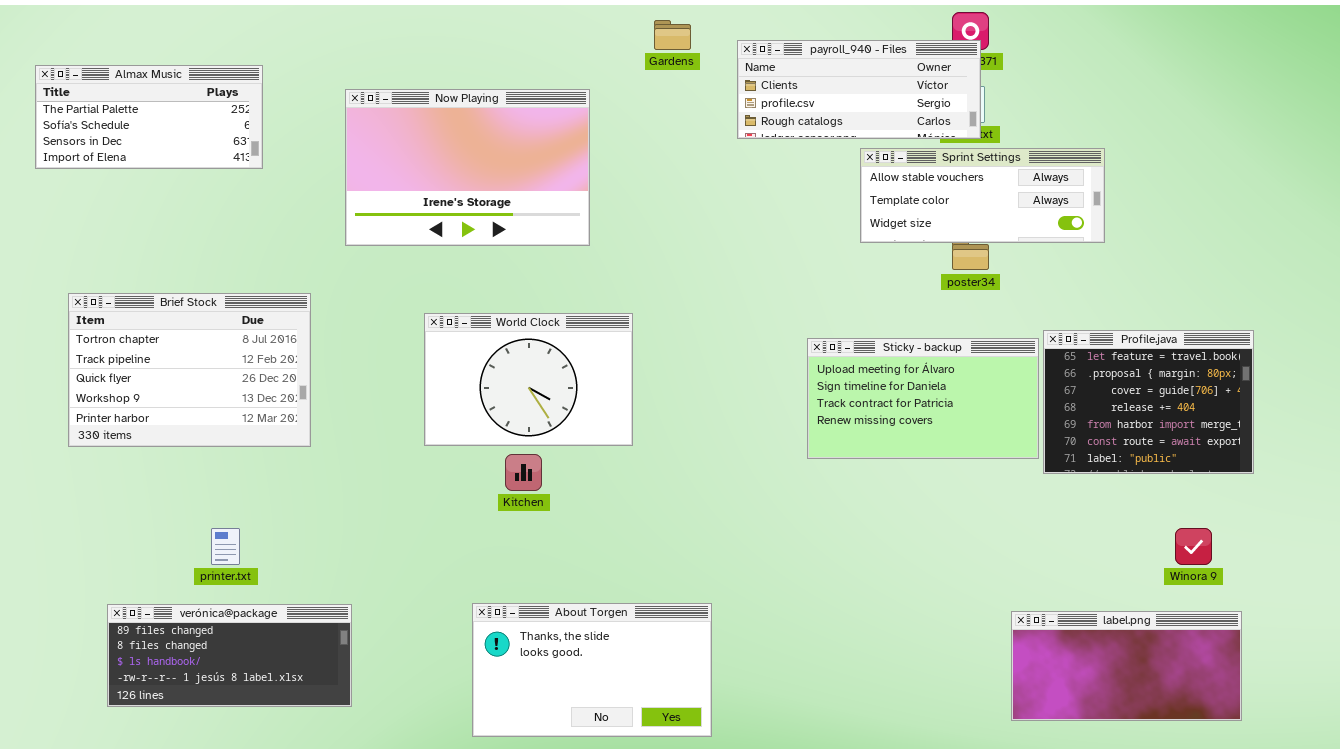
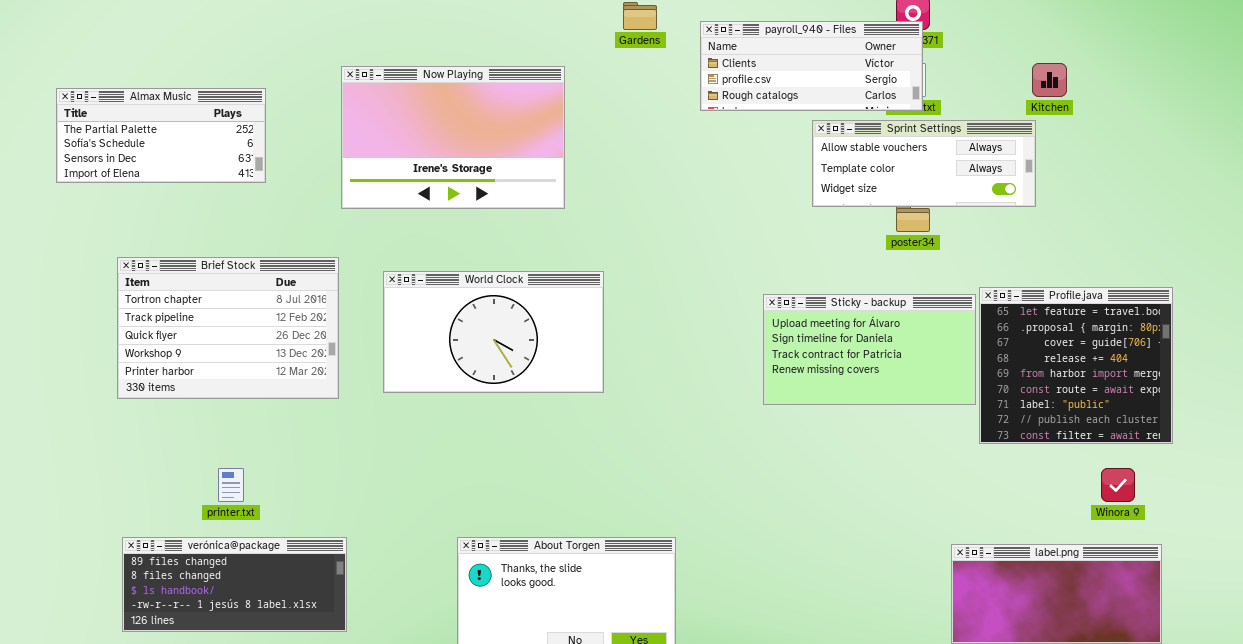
Almax Music: [35,65,263,169] -> [56,88,266,183], moved
Brief Stock: [68,293,311,447] -> [117,257,339,399], moved
World Clock: [424,313,633,446] -> [383,271,604,393], resized
Profile.java: [1043,330,1254,474] -> [979,287,1173,444], resized
Kitchen: [505,454,542,491] -> [1032,63,1067,97], moved

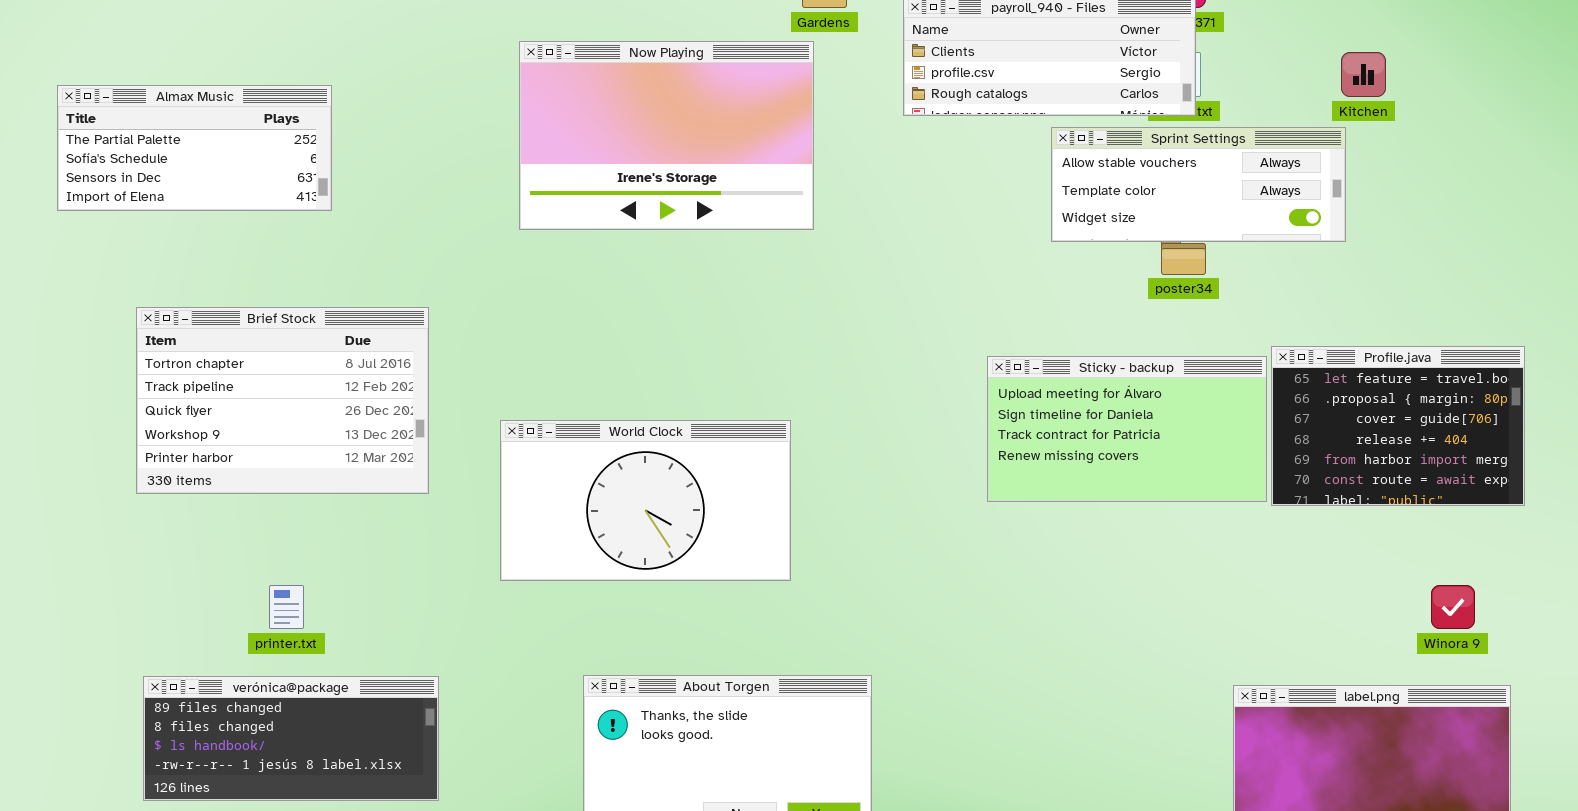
Now Playing: [341,66,565,209] -> [519,41,814,230], moved
World Clock: [383,271,604,393] -> [500,420,791,581], moved
Profile.java: [979,287,1173,444] -> [1271,346,1525,506], resized

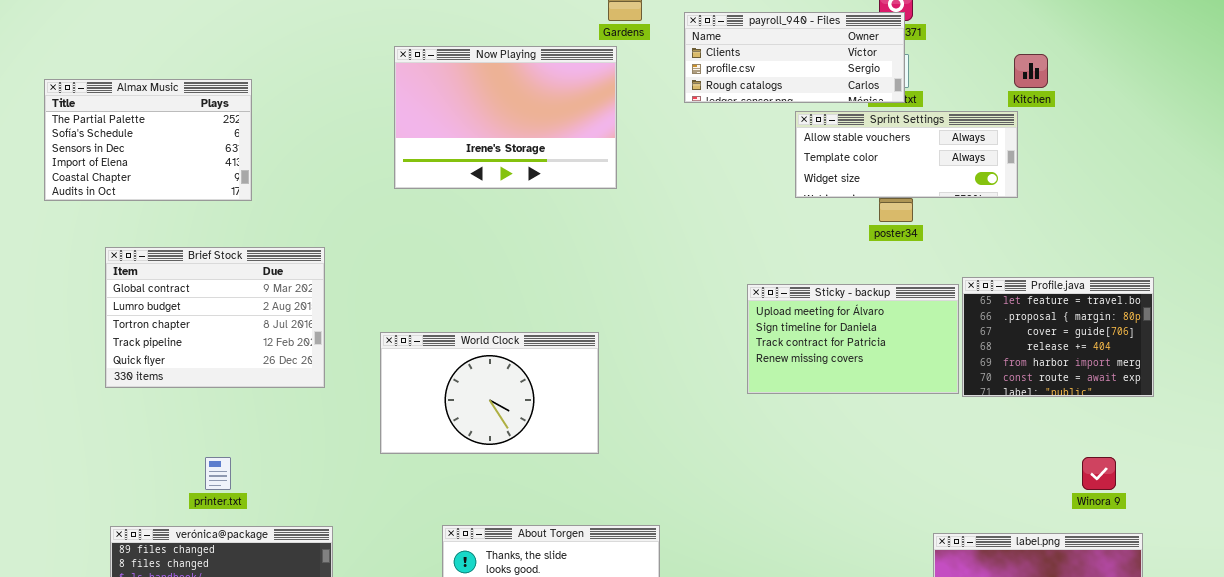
Almax Music: [57,85,332,211] -> [44,79,252,201], resized
Brief Stock: [136,307,429,494] -> [105,247,325,388], scrolled up 2 rows

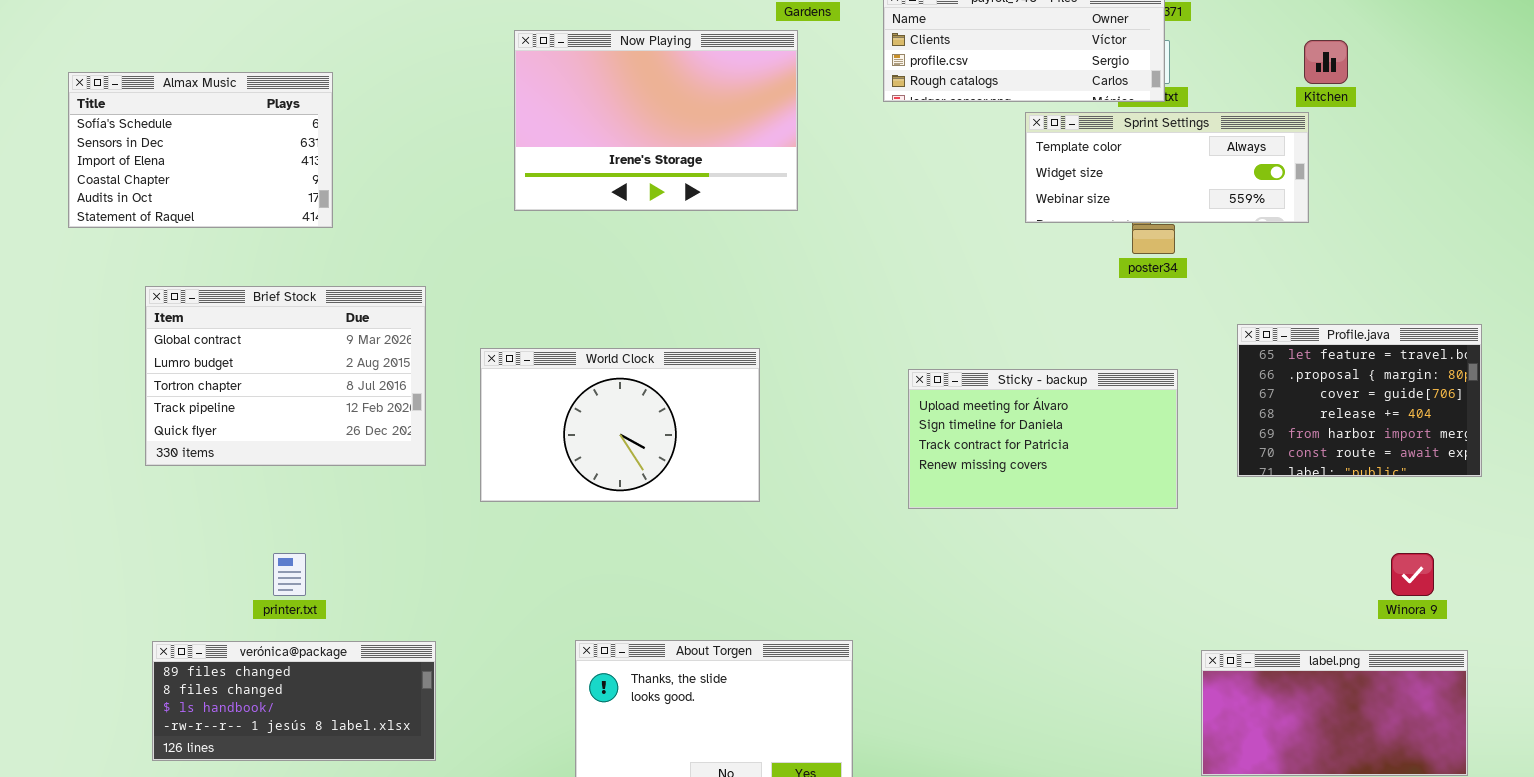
Almax Music: [44,79,252,201] -> [68,72,333,228], scrolled down 1 row
Sprint Settings: [795,111,1018,198] -> [1025,112,1309,223], scrolled down 1 row
Sticky - backup: [747,284,959,394] -> [908,369,1178,509], moved
World Clock: [380,332,599,454] -> [480,348,760,502], moved

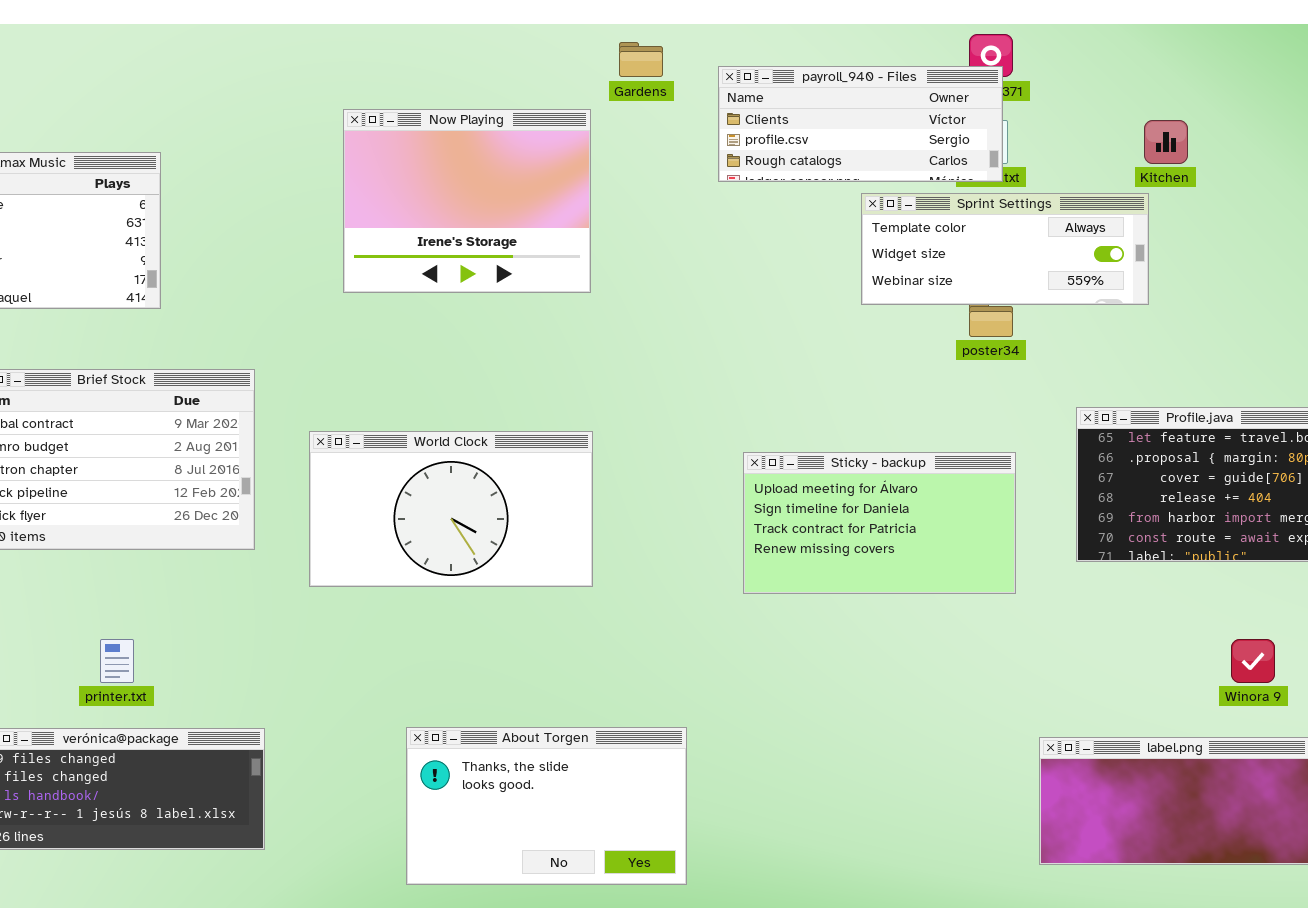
Now Playing: [514,30,798,211] -> [343,109,591,293], resized

